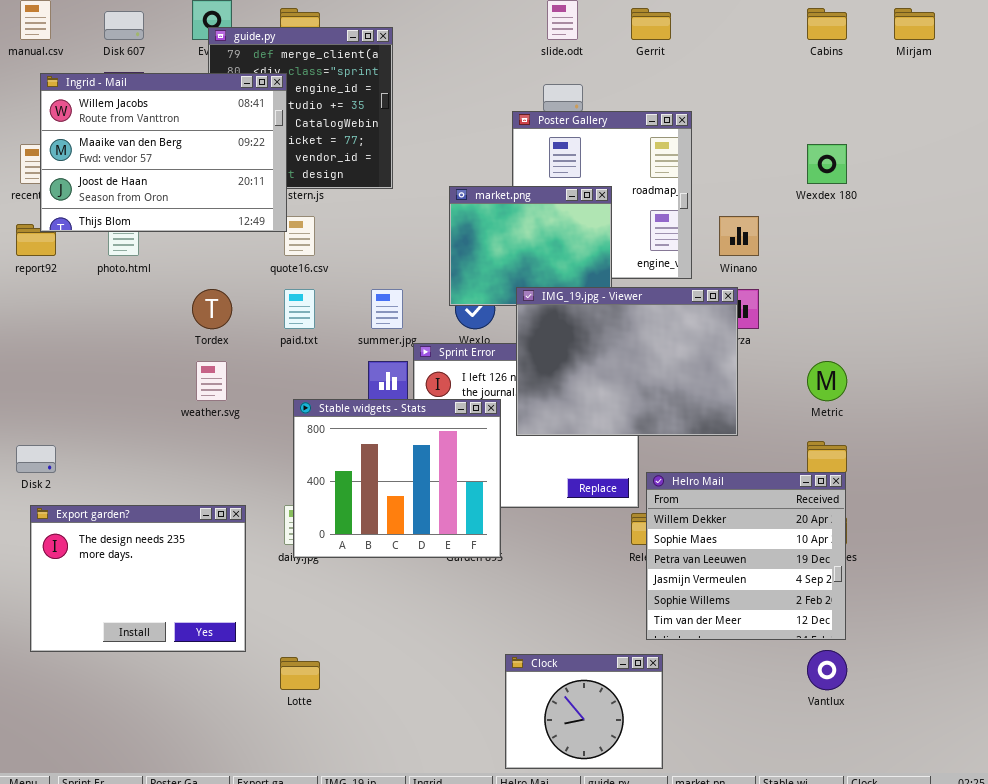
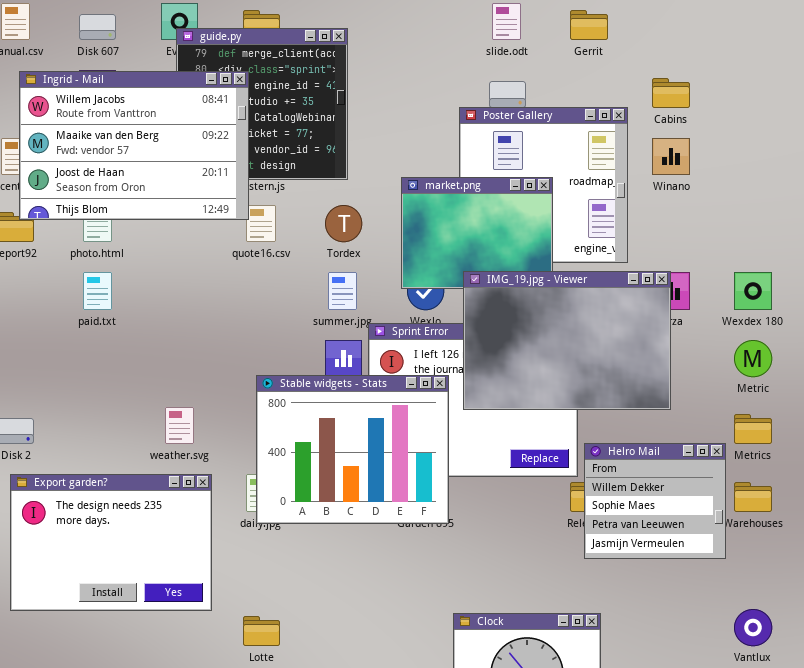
Cabins: [807,8,847,40] -> [652,78,690,108], moved
Wexdex 180: [807,144,847,184] -> [734,272,772,310], moved
Winano: [719,216,759,256] -> [652,138,690,175], moved
Tordex: [192,289,232,329] -> [325,205,362,242], moved
paid.txt: [284,289,315,329] -> [83,272,112,310], moved
weather.svg: [196,361,227,401] -> [165,407,194,444], moved
Helro Mail: [646,472,846,640] -> [584,443,726,559], resized

